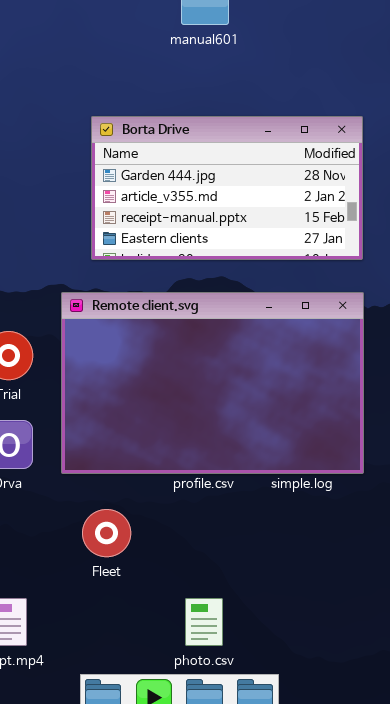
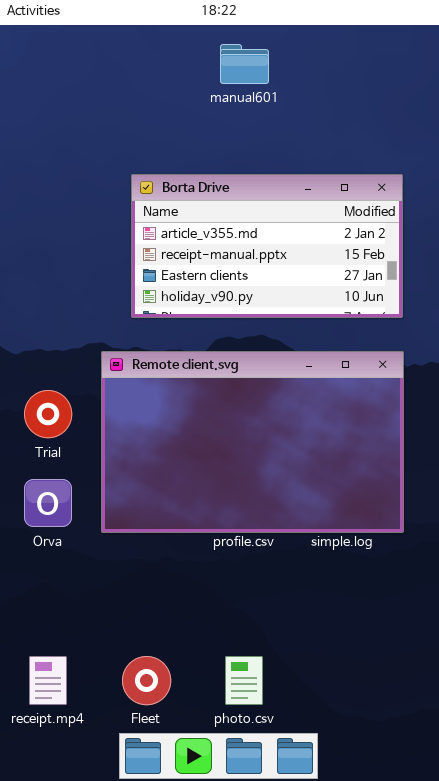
Borta Drive: [91,116,363,260] -> [131,174,403,318], scrolled down 1 row
Fleet: [82,509,131,557] -> [122,656,171,705], moved

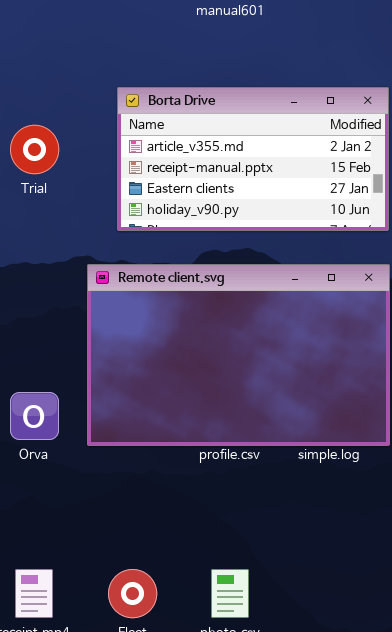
Trial: [24,390,72,438] -> [10,125,59,174], moved

